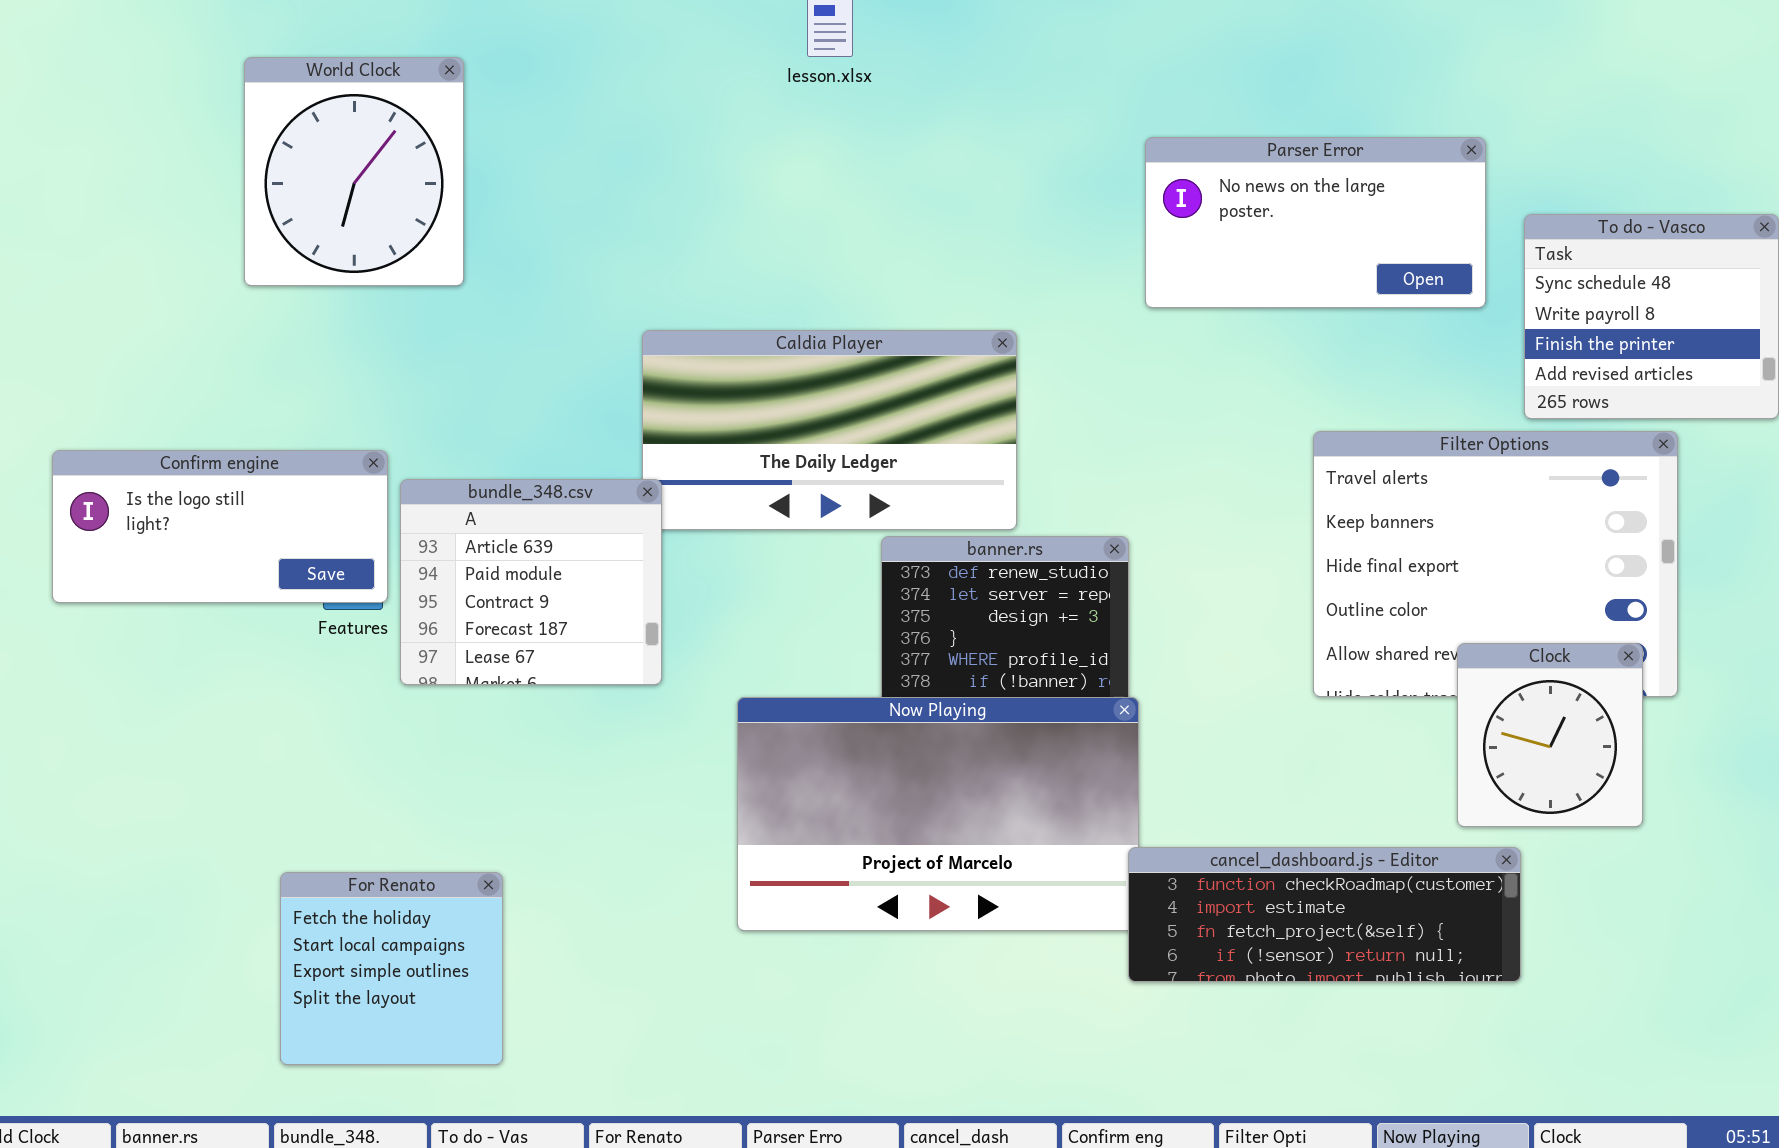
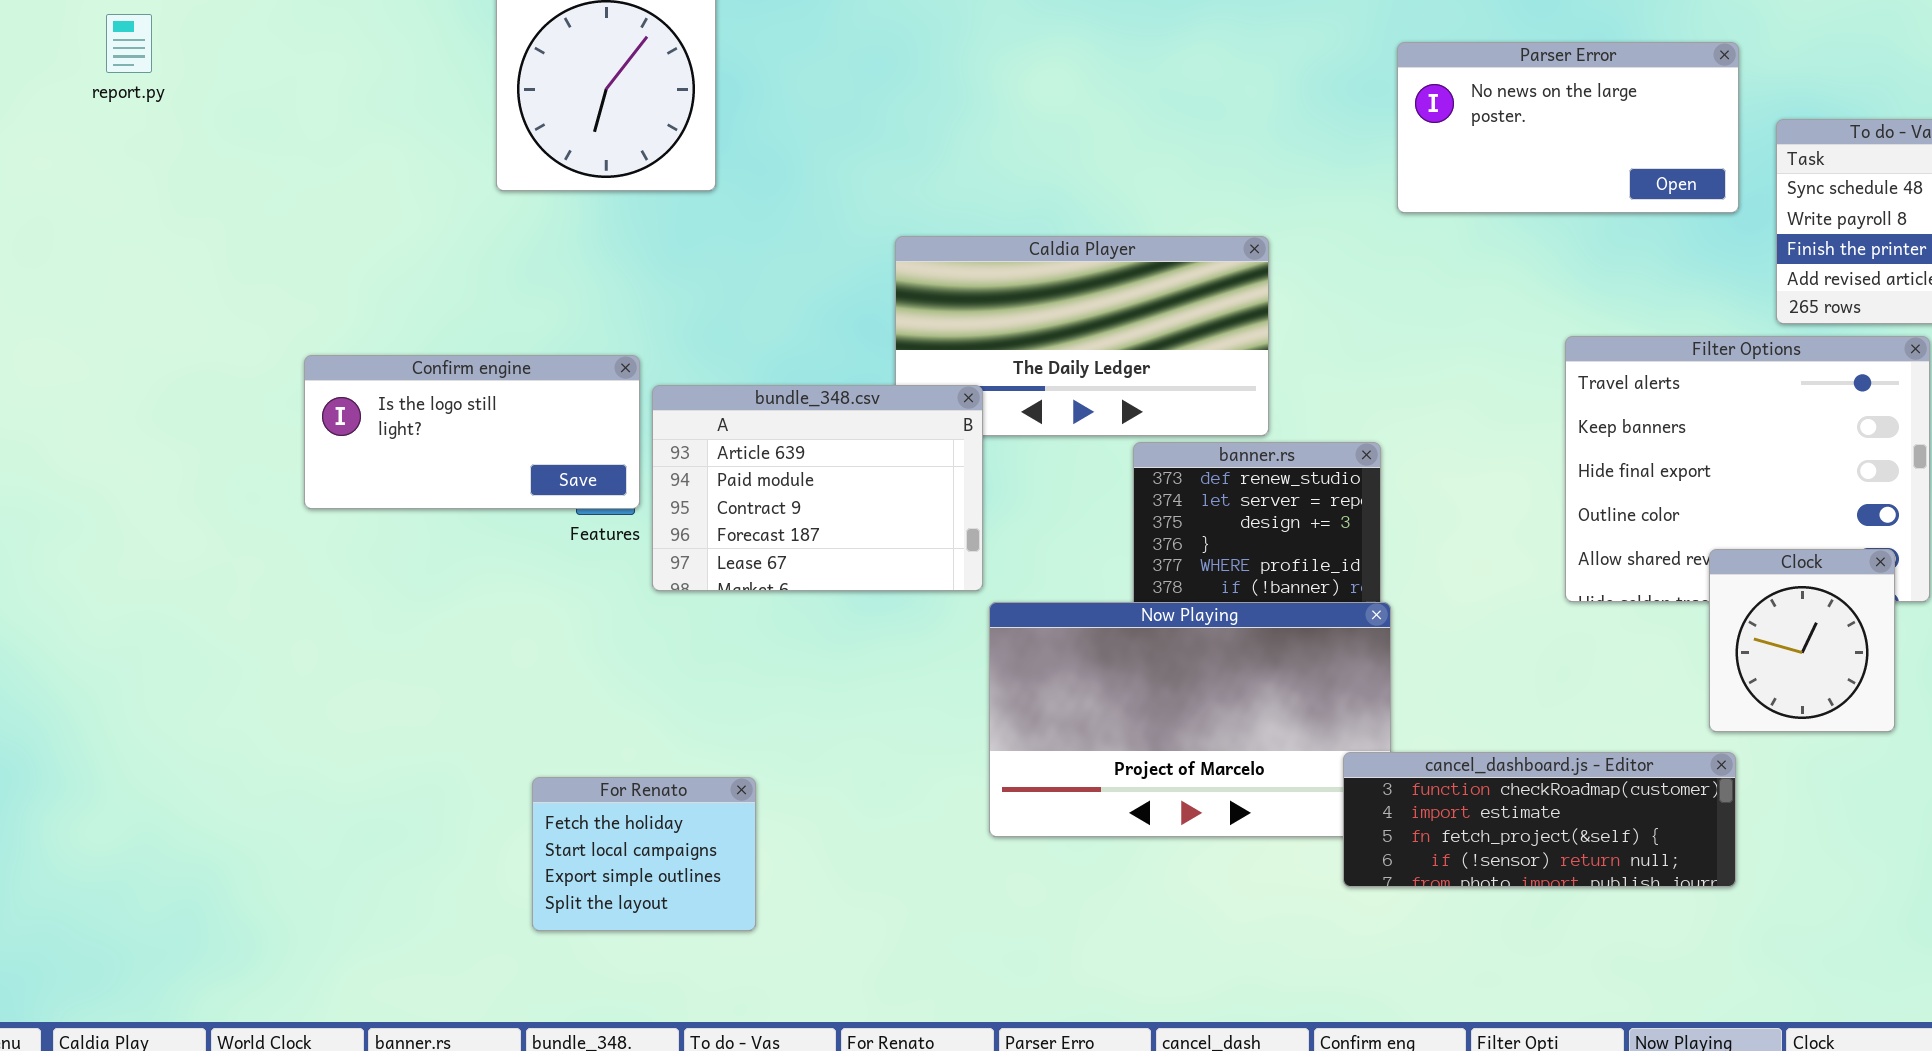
bundle_348.csv: [400,479,662,685] -> [652,385,983,591], resized
cancel_dashboard.js - Editor: [1128,847,1521,982] -> [1343,752,1736,887], moved
For Renato: [280,872,503,1065] -> [532,777,756,931], resized

